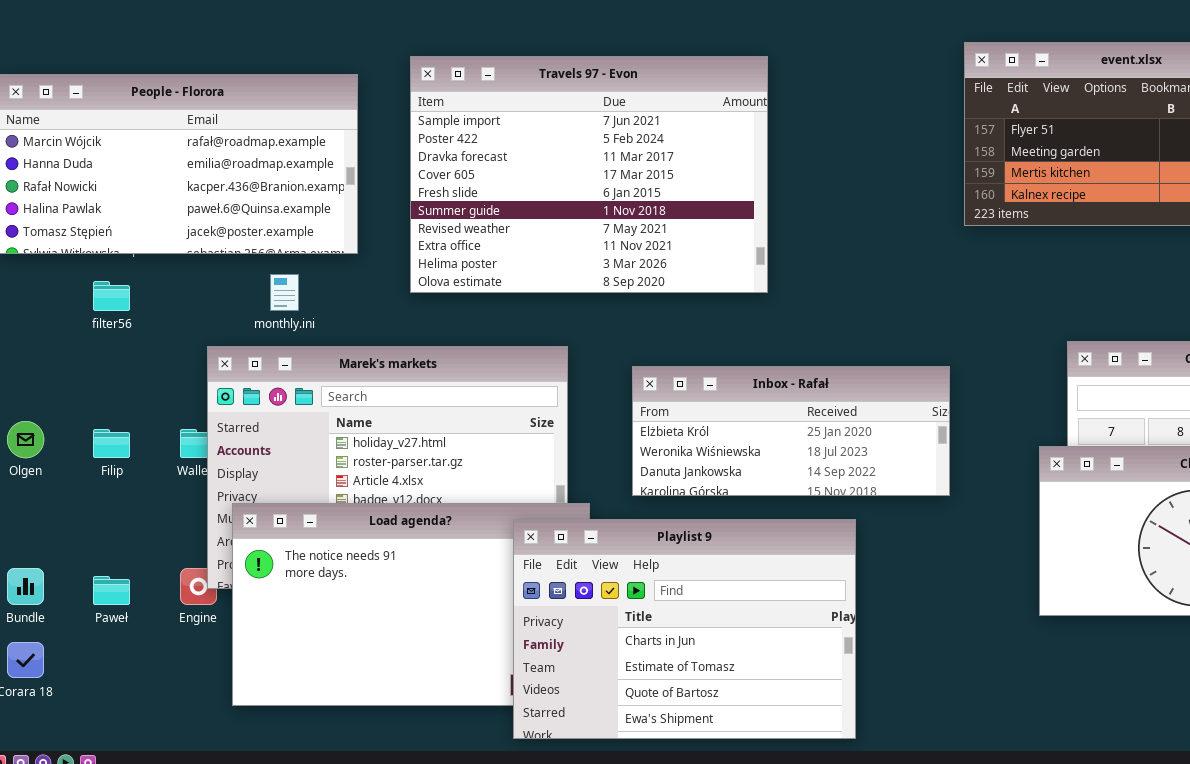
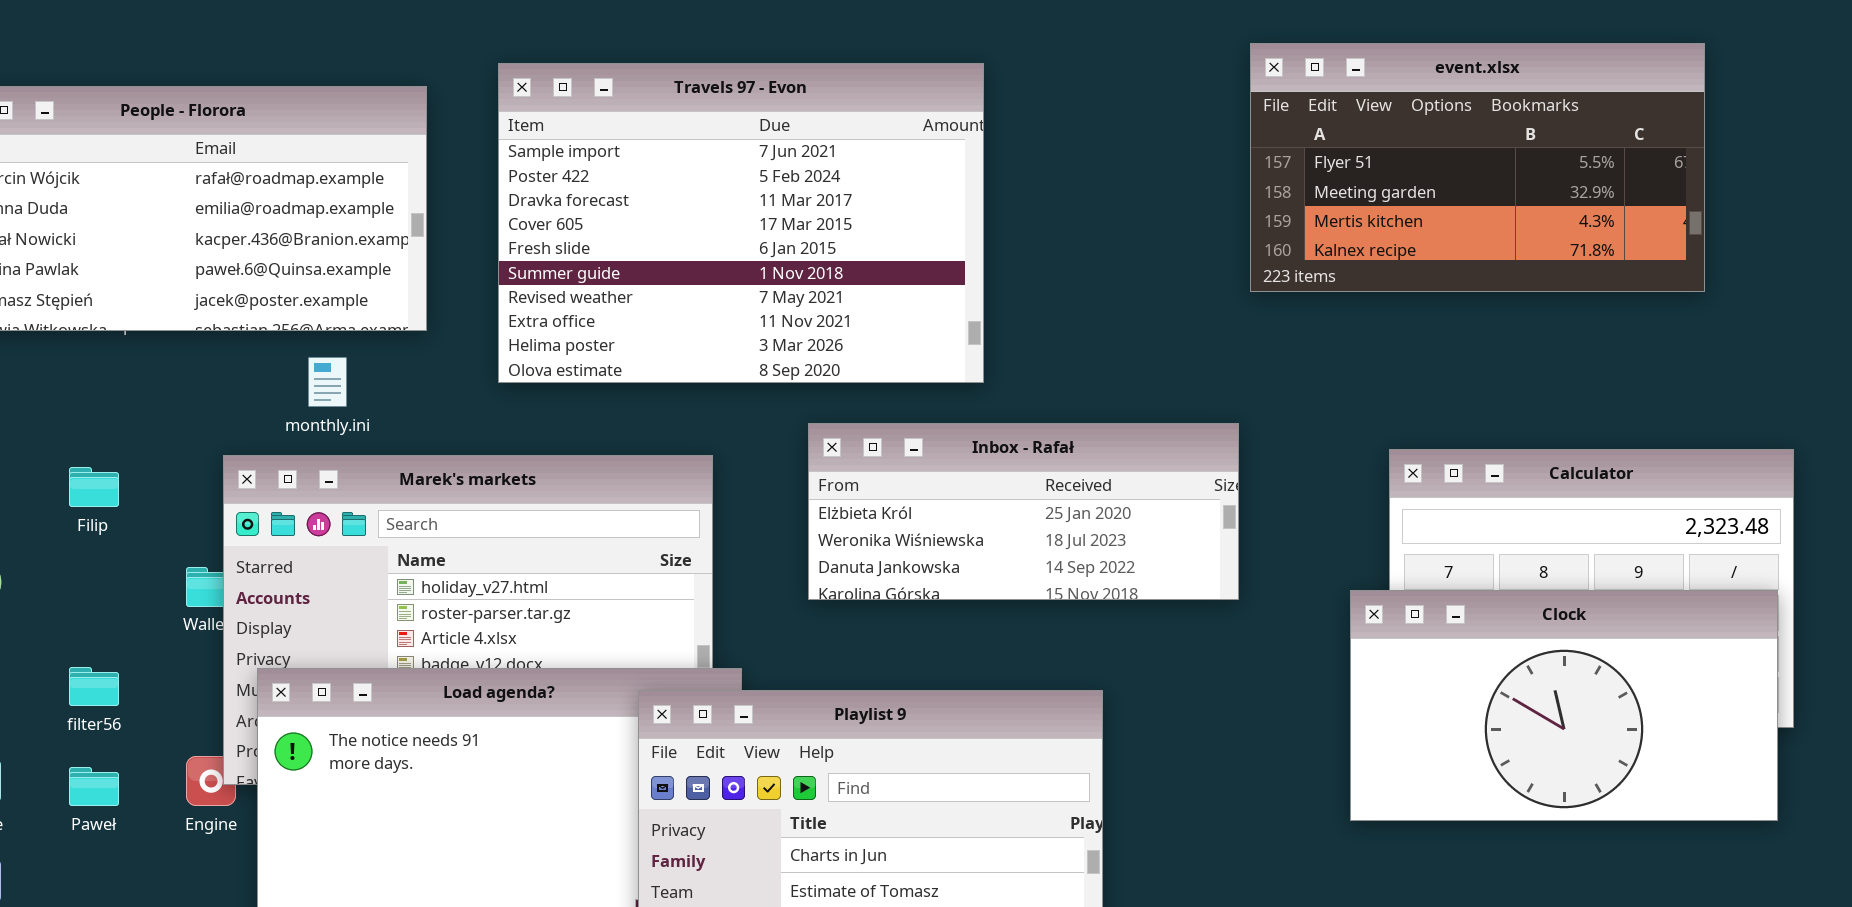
filter56: [93,281,130,311] -> [69,667,119,706], moved
Inbox - Rafał: [632,366,950,496] -> [808,423,1239,600], moved
Filip: [93,429,130,458] -> [69,467,119,507], moved

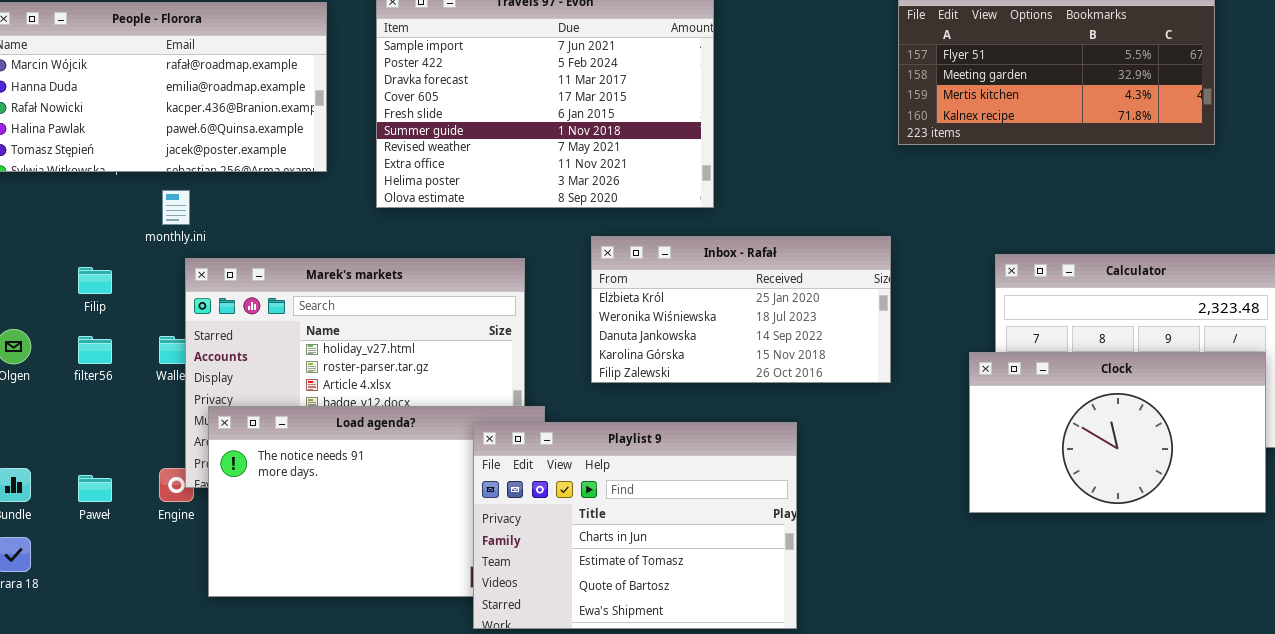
monthly.ini: [308,357,347,407] -> [162,190,190,225], moved
Inbox - Rafał: [808,423,1239,600] -> [591,236,891,383], resized
filter56: [69,667,119,706] -> [78,336,112,364], moved

